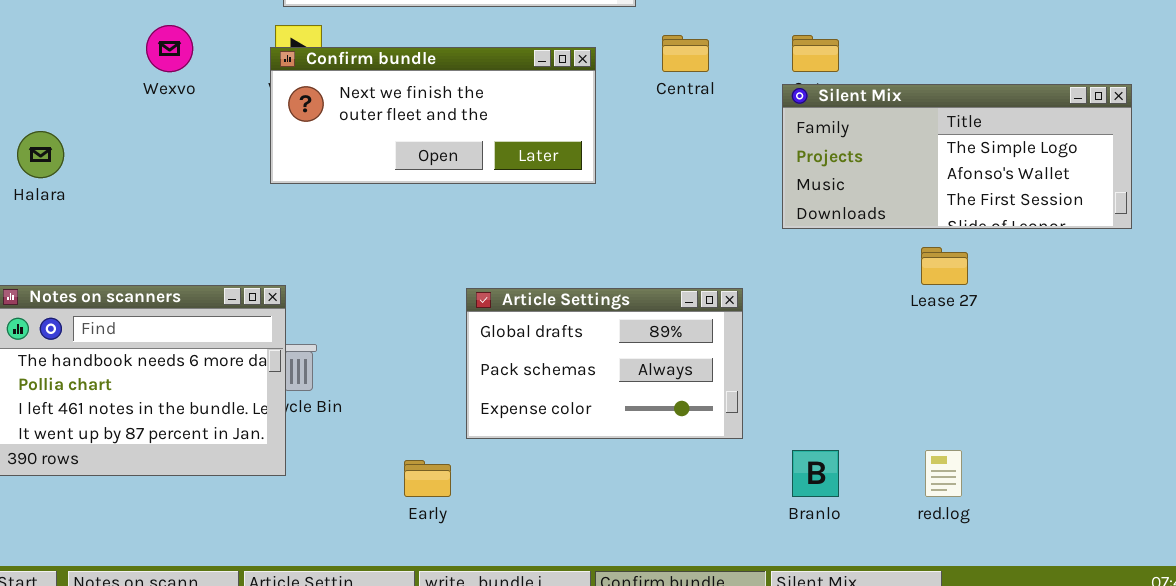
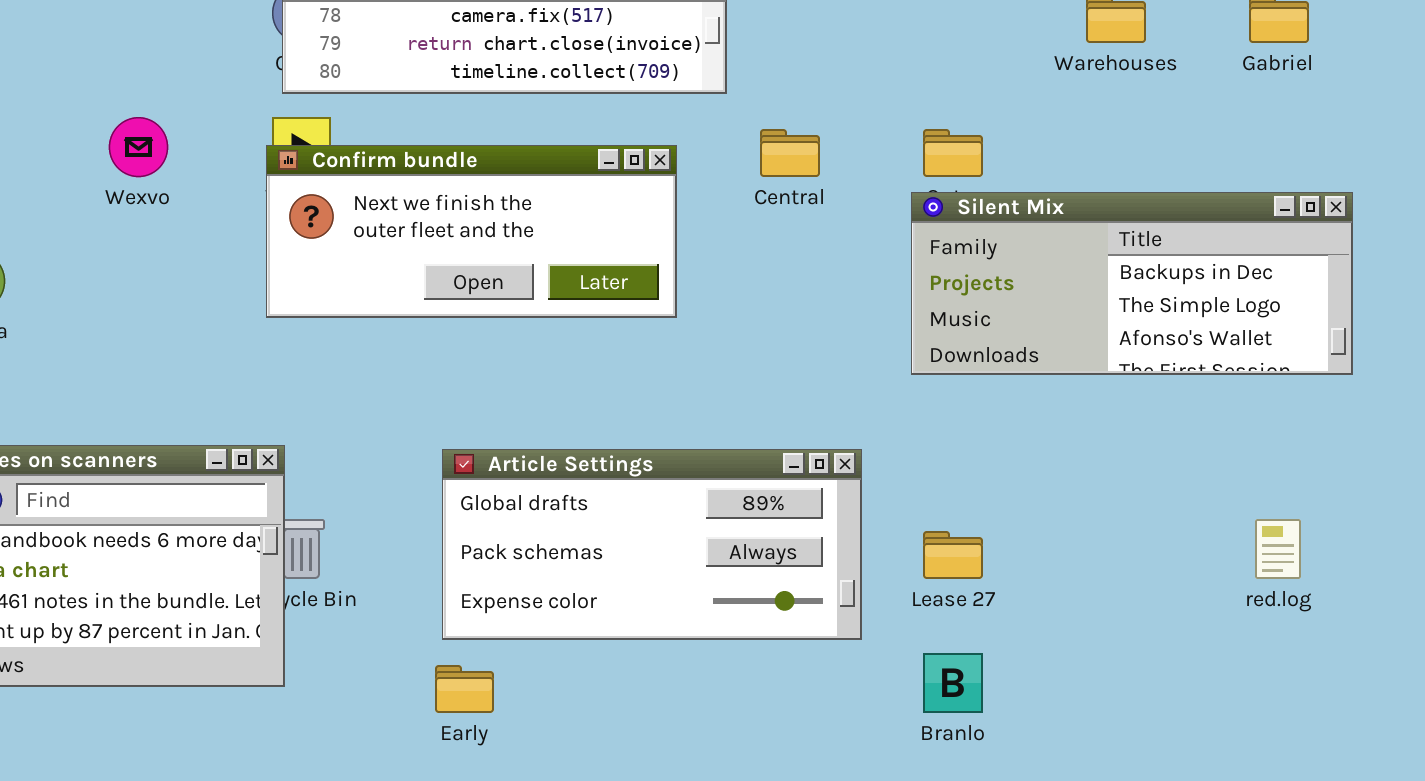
Silent Mix: [782,84,1132,229] -> [911,192,1353,375], scrolled up 1 row
Lease 27: [921,247,968,285] -> [923,531,983,579], moved
Article Settings: [466,288,743,439] -> [442,449,862,640], resized
red.log: [925,450,962,497] -> [1255,519,1301,579], moved

